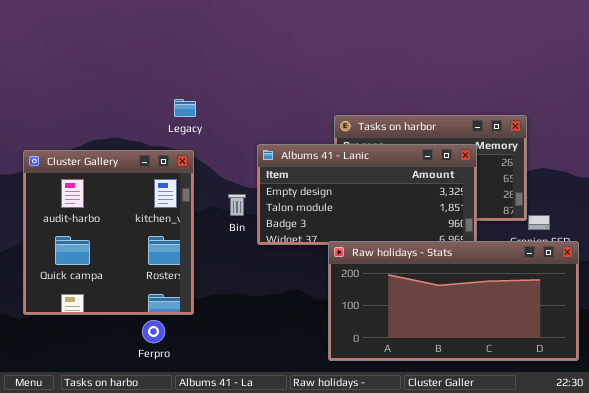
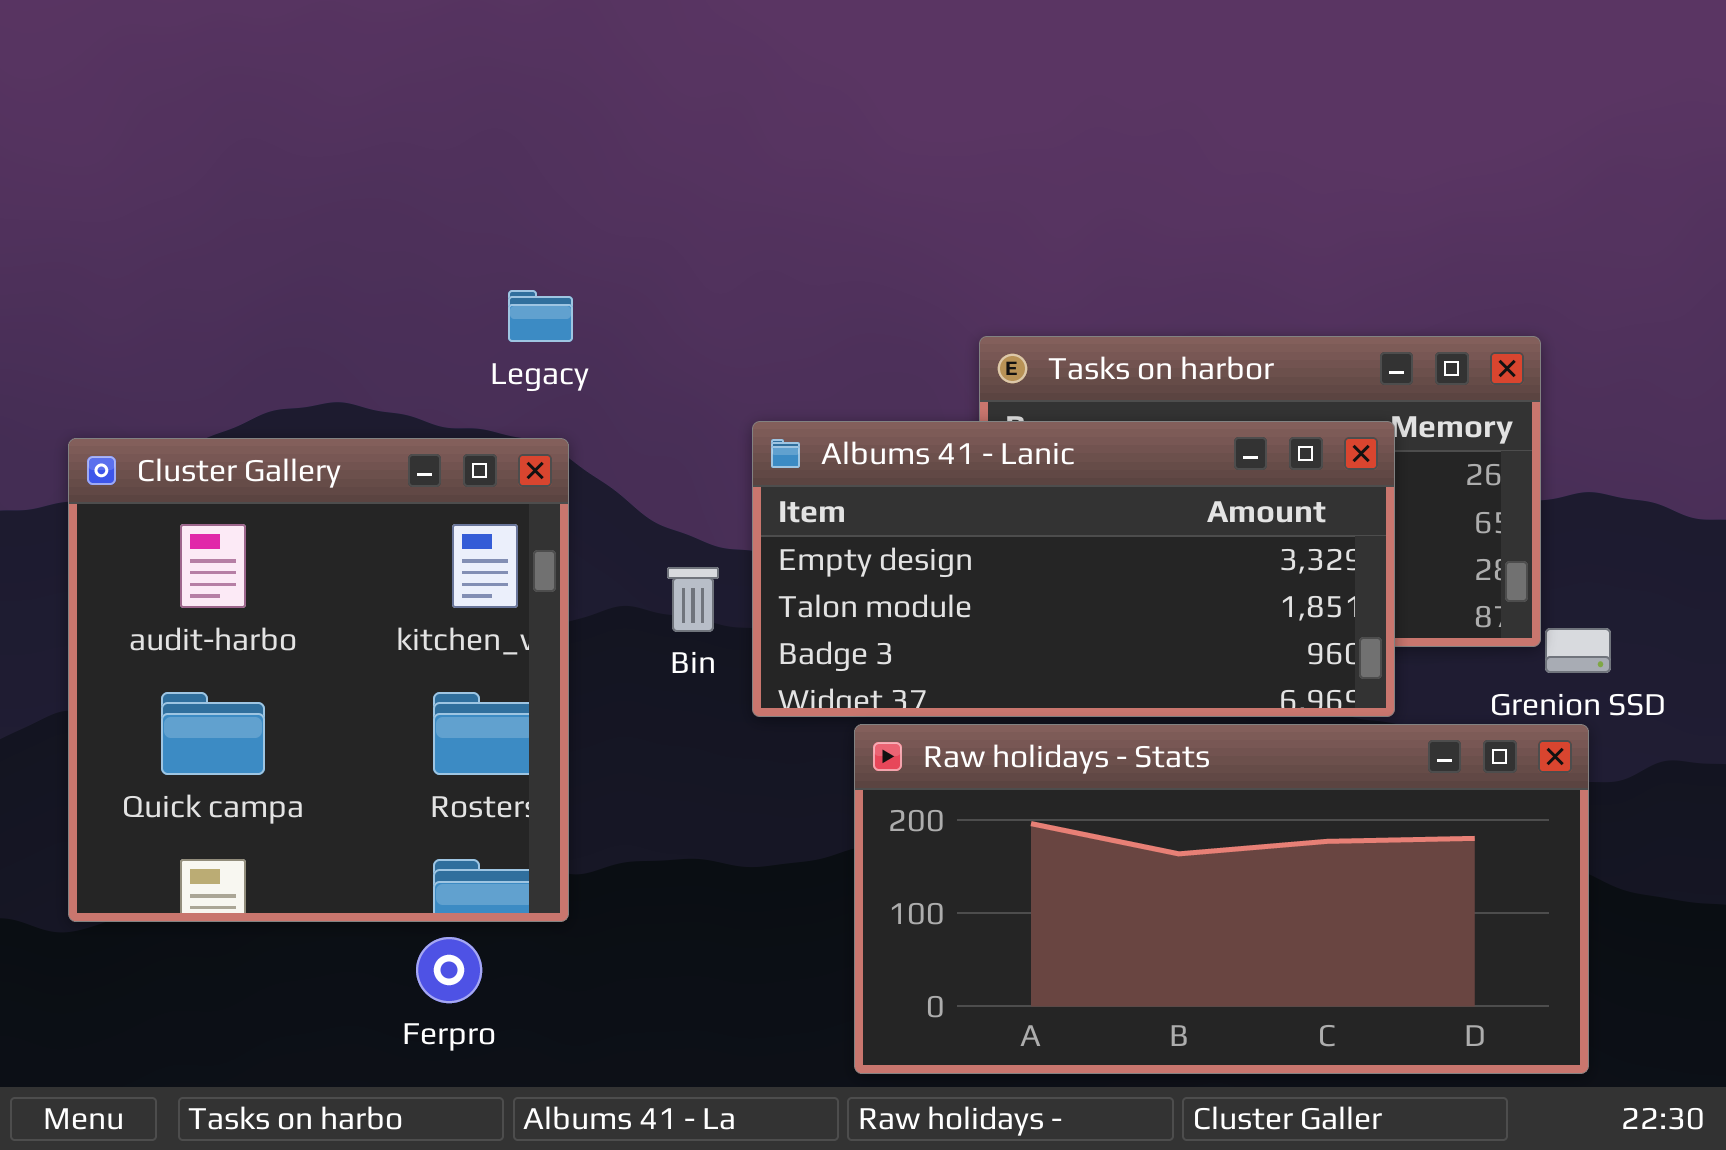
Raw holidays - Stats: [328,241,579,361] -> [854,724,1589,1074], moved

